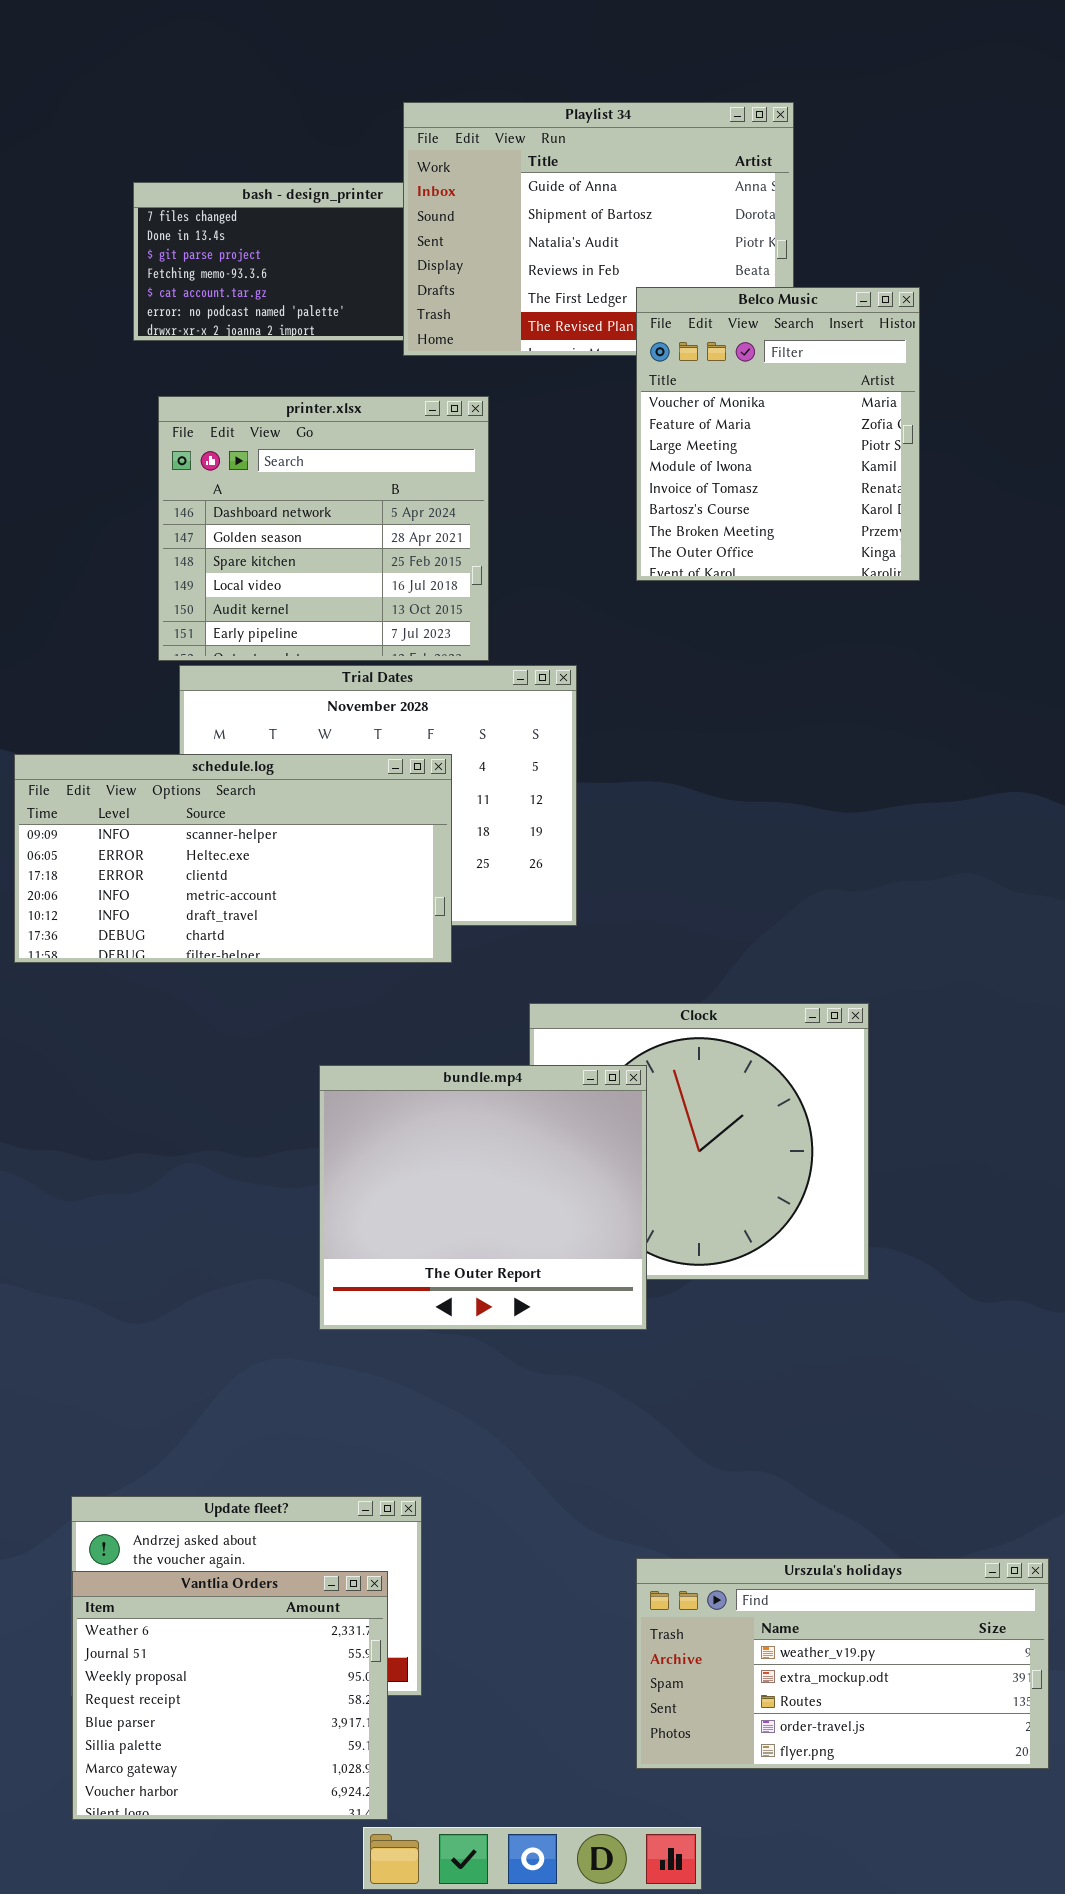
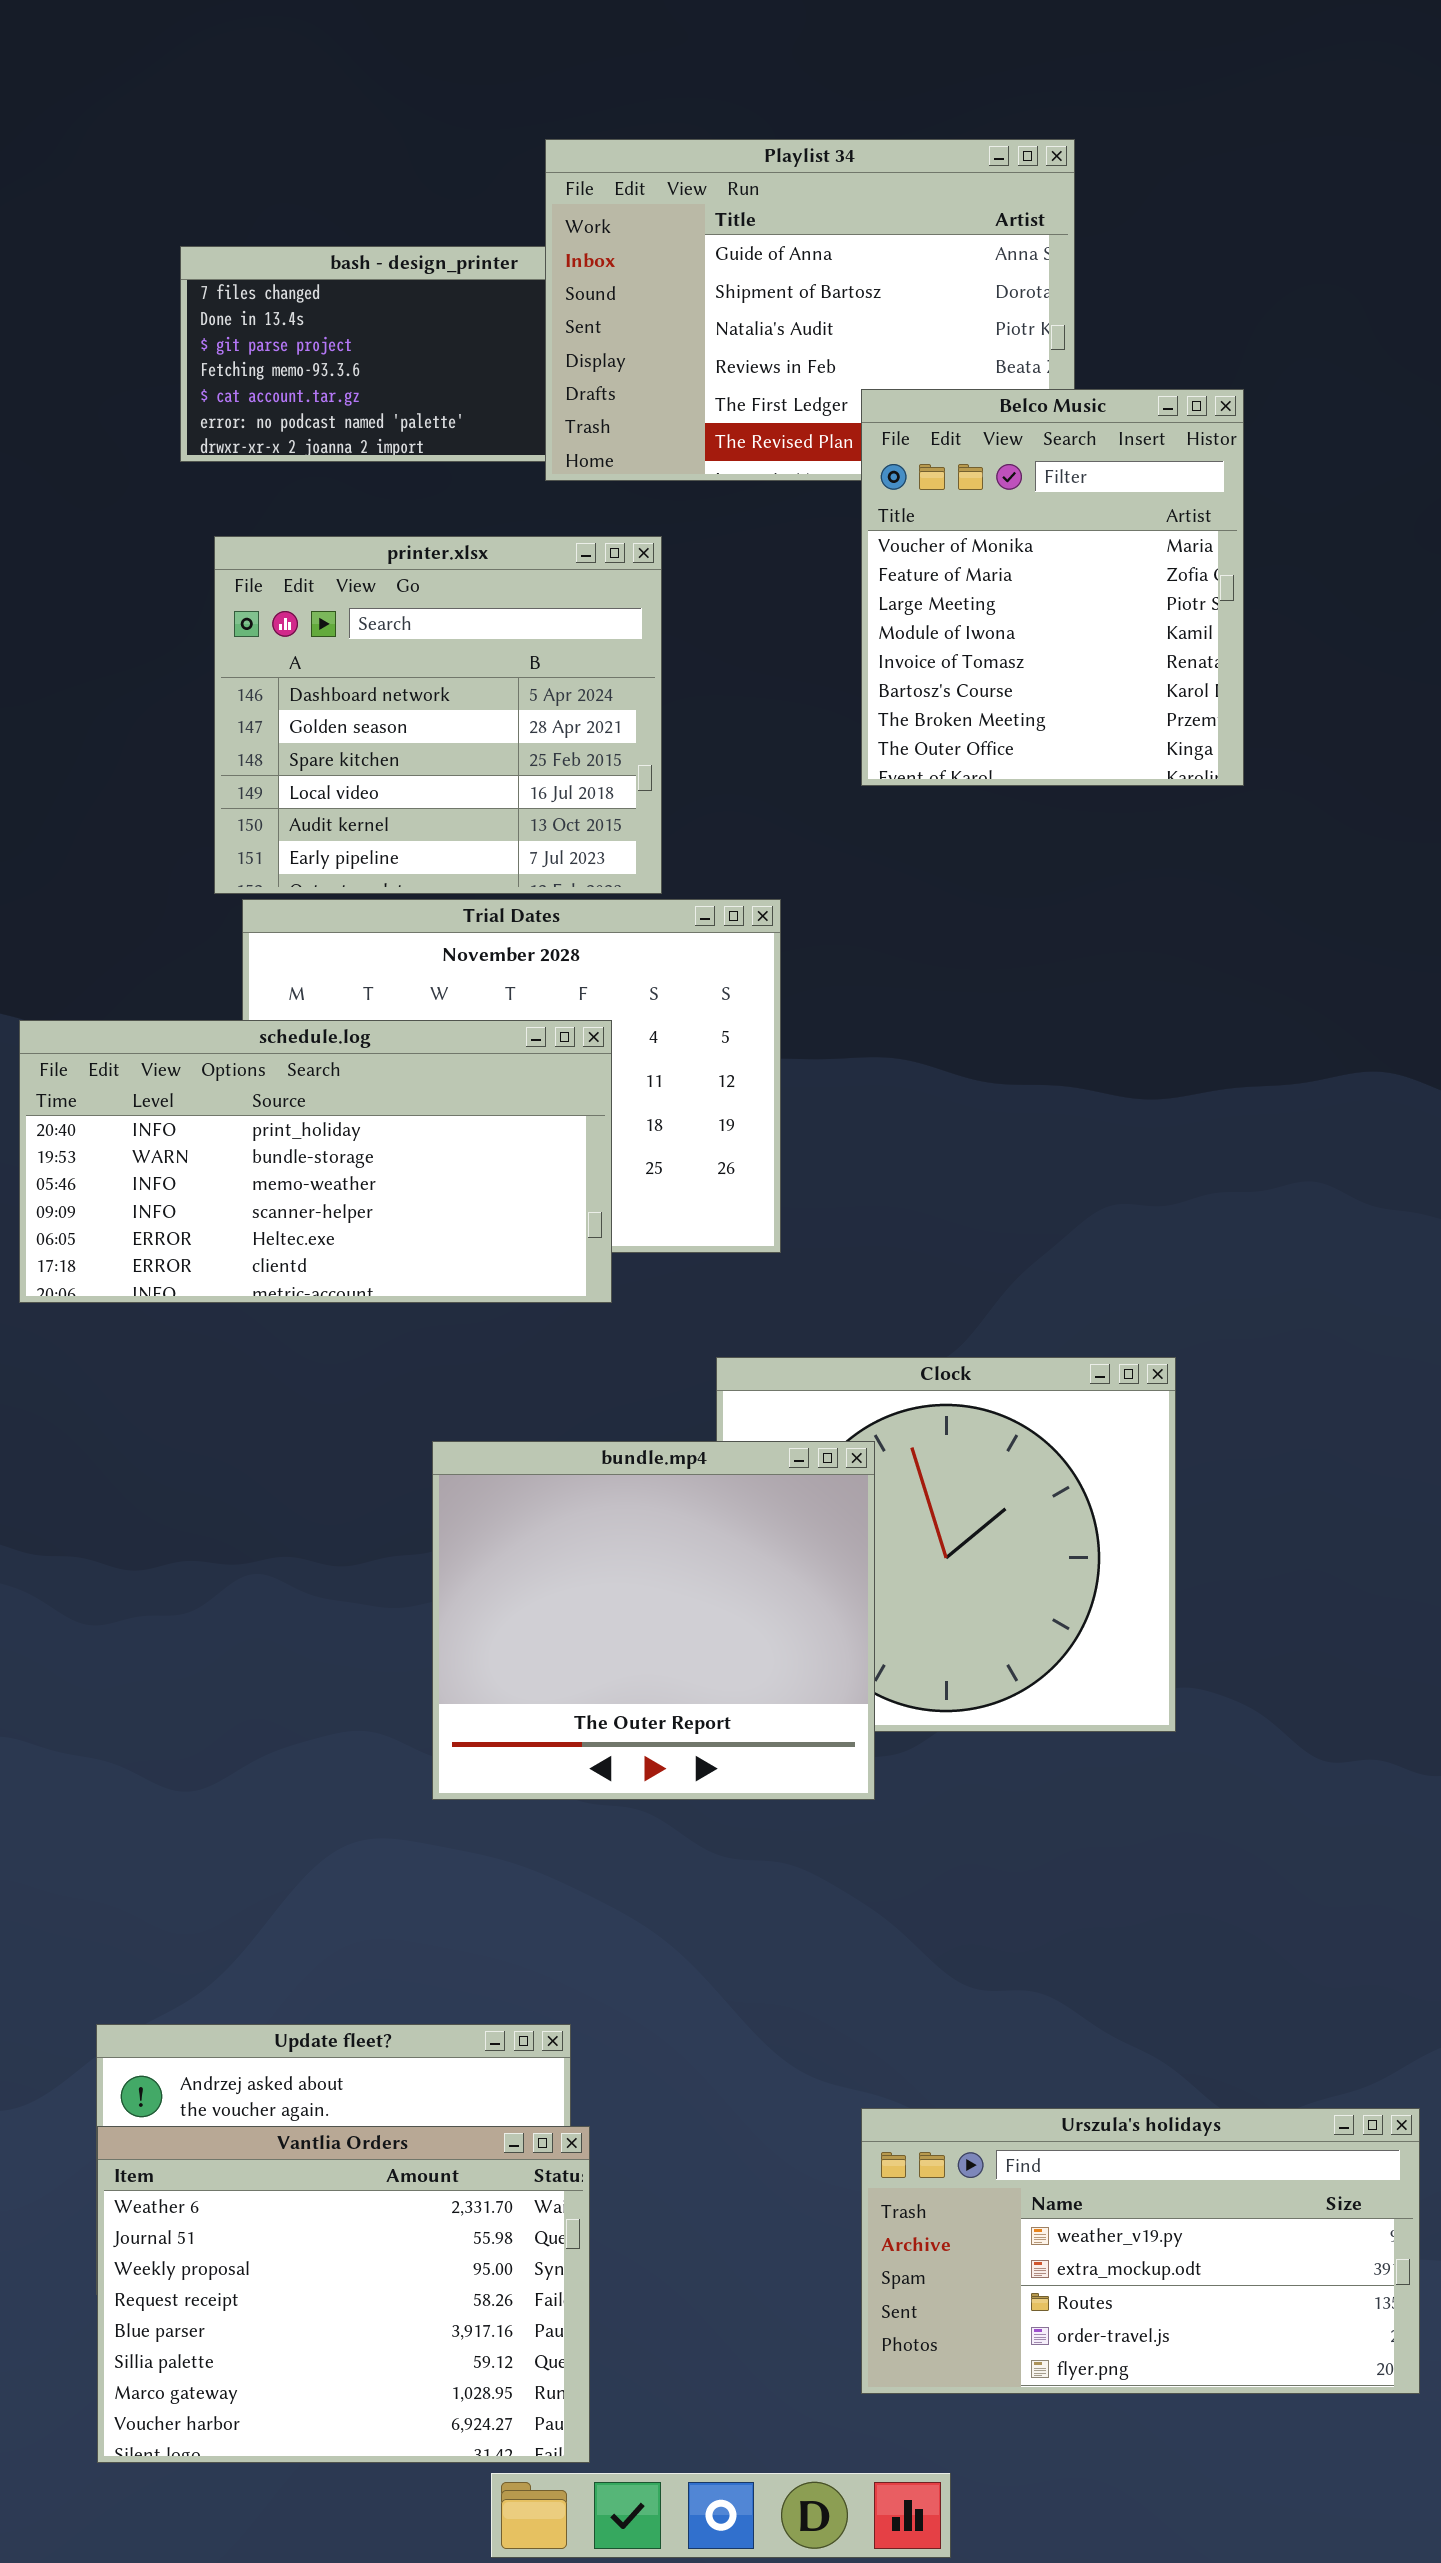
schedule.log: [14,754,452,963] -> [19,1020,612,1303], scrolled up 3 rows
Vantlia Orders: [72,1571,388,1820] -> [97,2126,590,2463], resized

